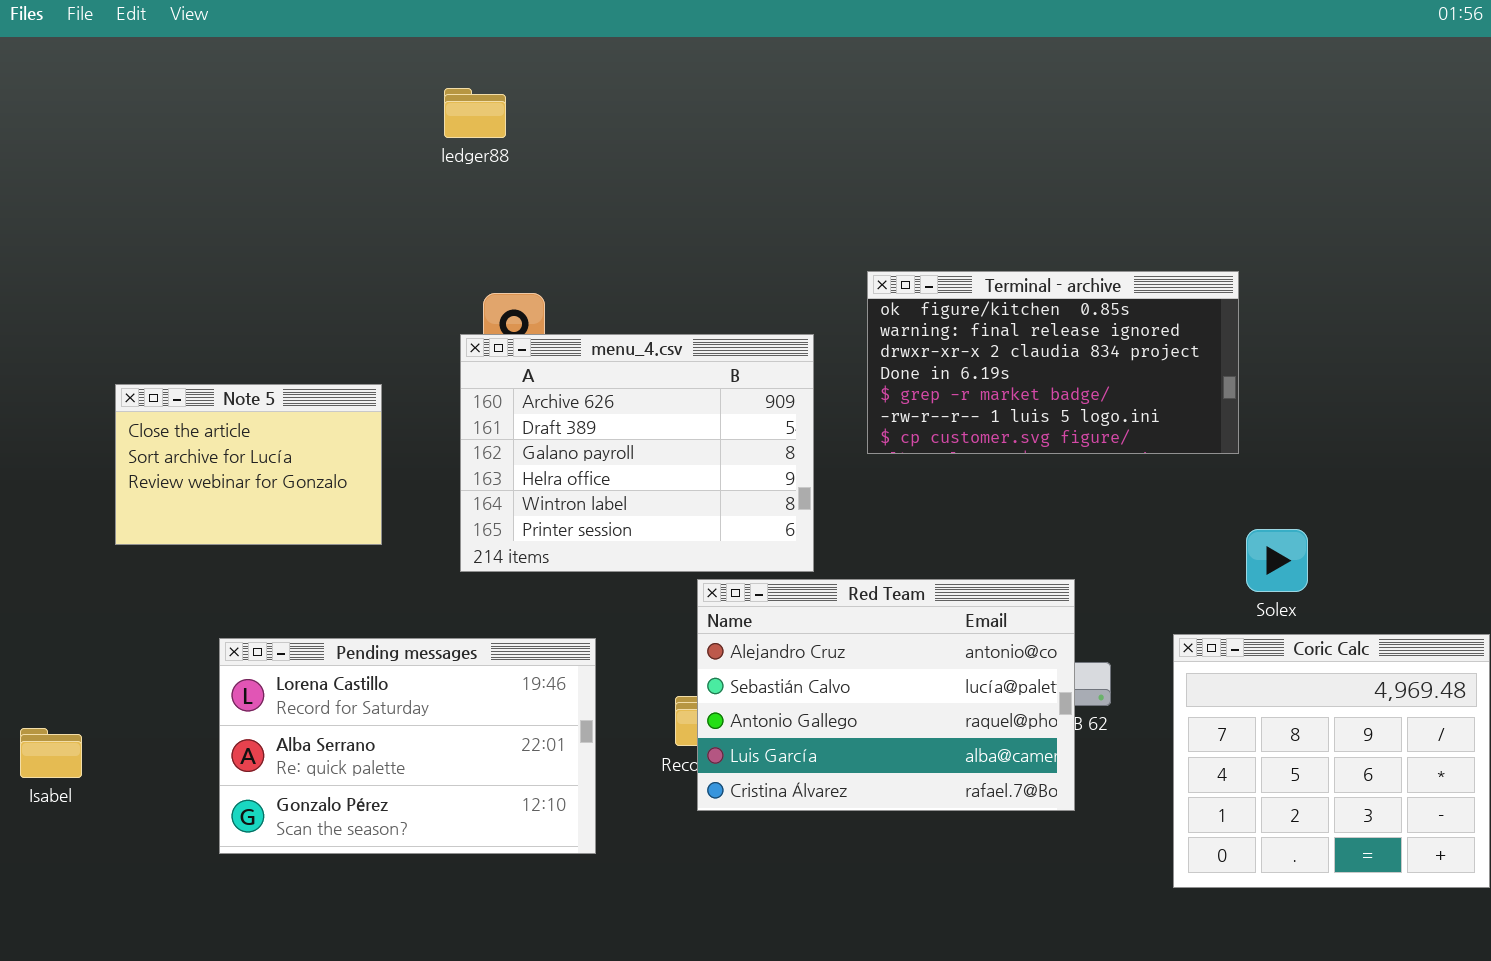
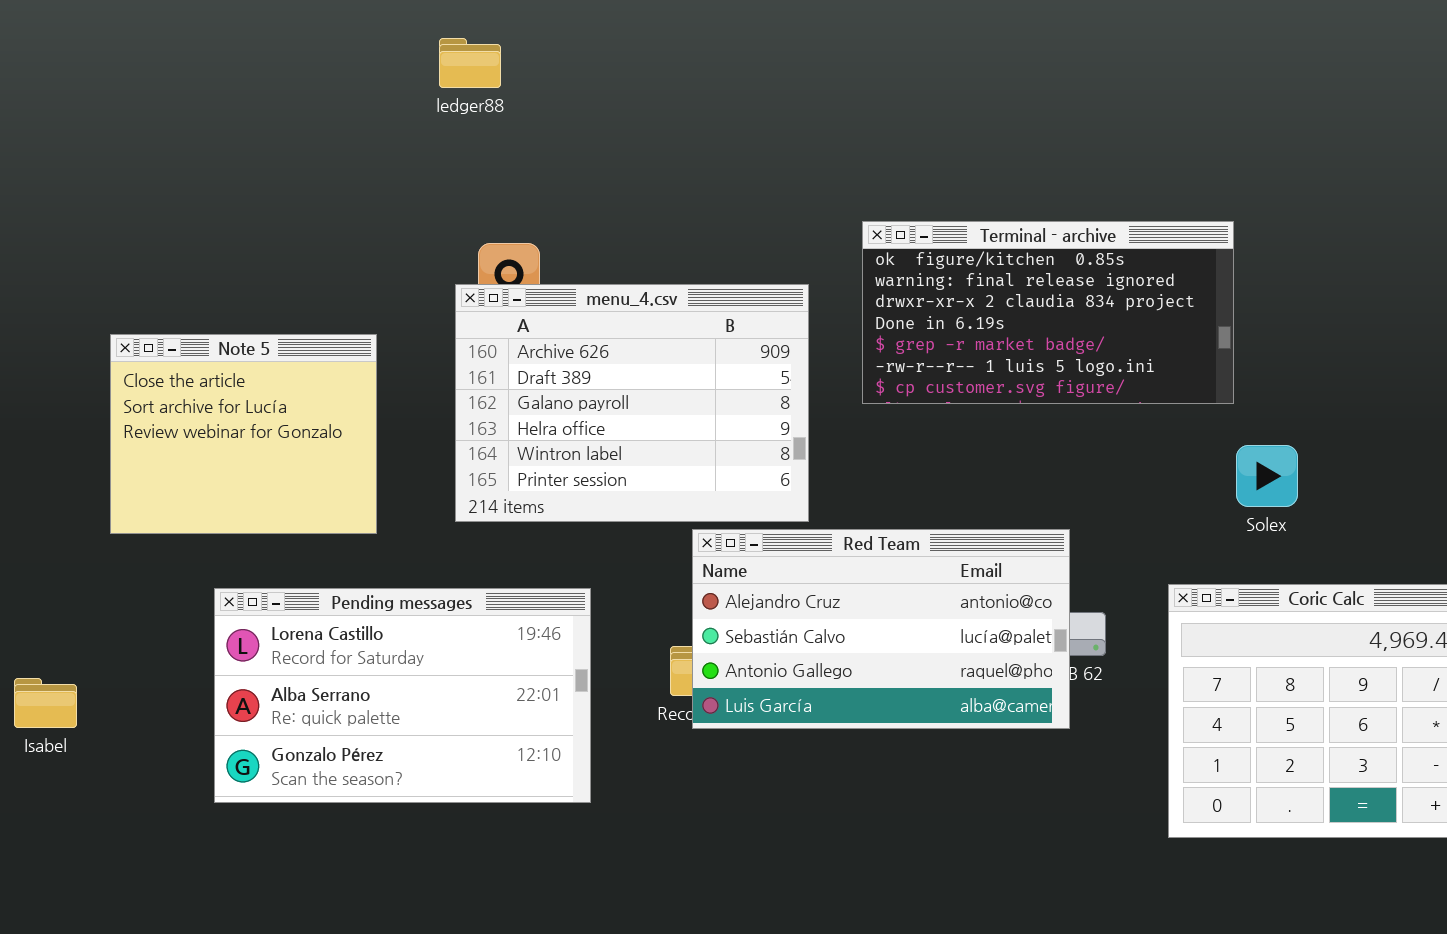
Note 5: [115,384,382,545] -> [110,334,377,534], resized
Solex: [1246,529,1308,592] -> [1236,445,1298,507], moved
Red Team: [697,579,1075,811] -> [692,529,1070,729], resized

